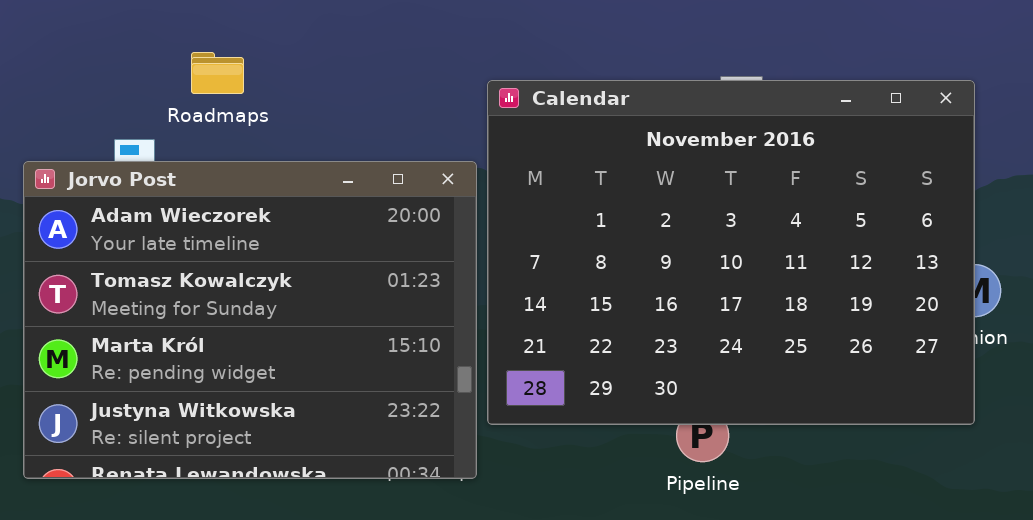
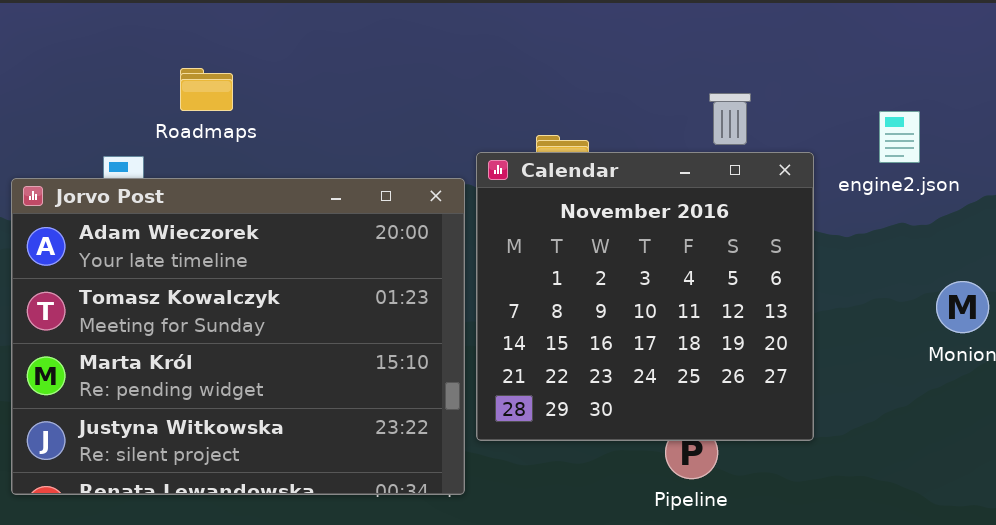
Calendar: [487,80,975,425] -> [476,152,814,441], resized

